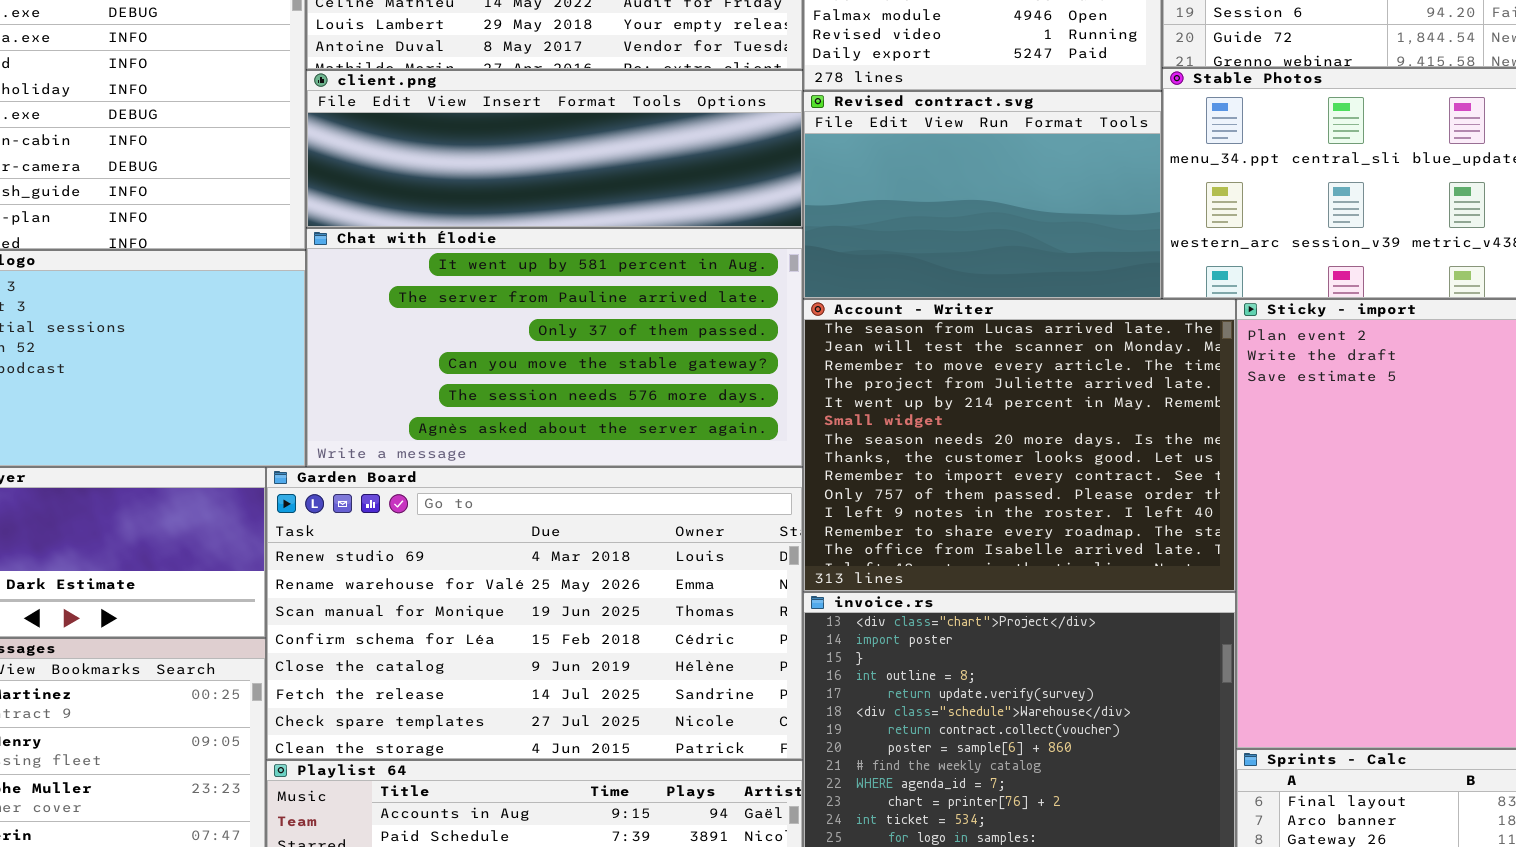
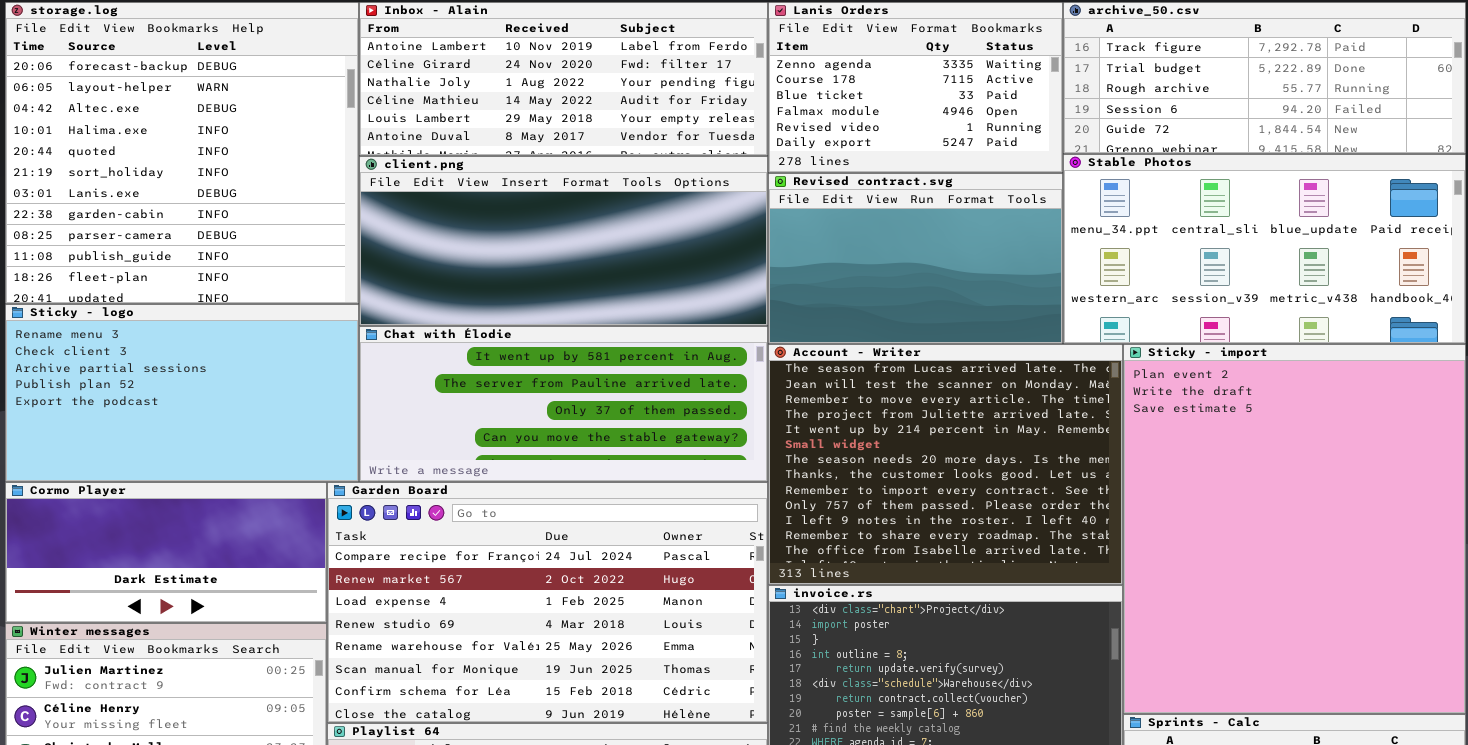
client.png: [306,70,803,228] -> [359,156,768,326], resized
Chat with Élodie: [306,228,803,467] -> [359,326,768,482], resized
Garden Board: [266,467,803,760] -> [327,482,768,723], scrolled up 3 rows

